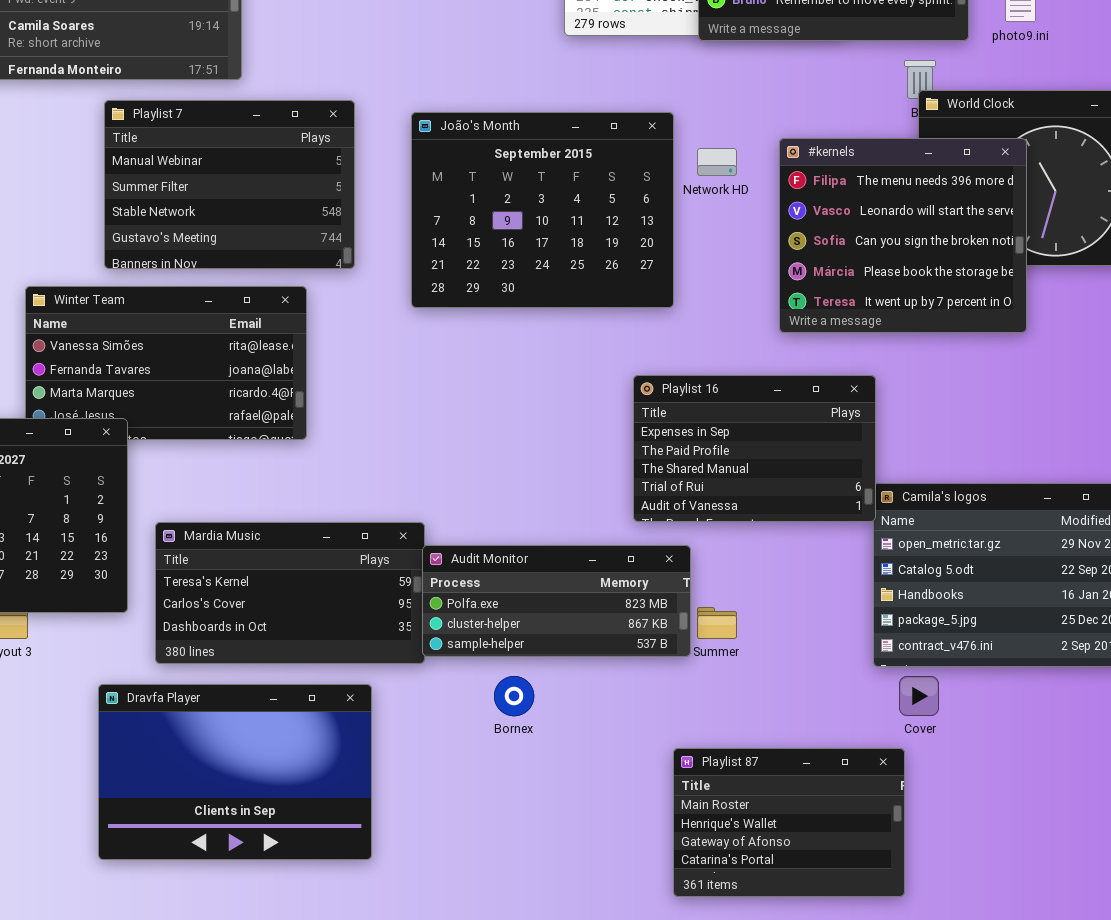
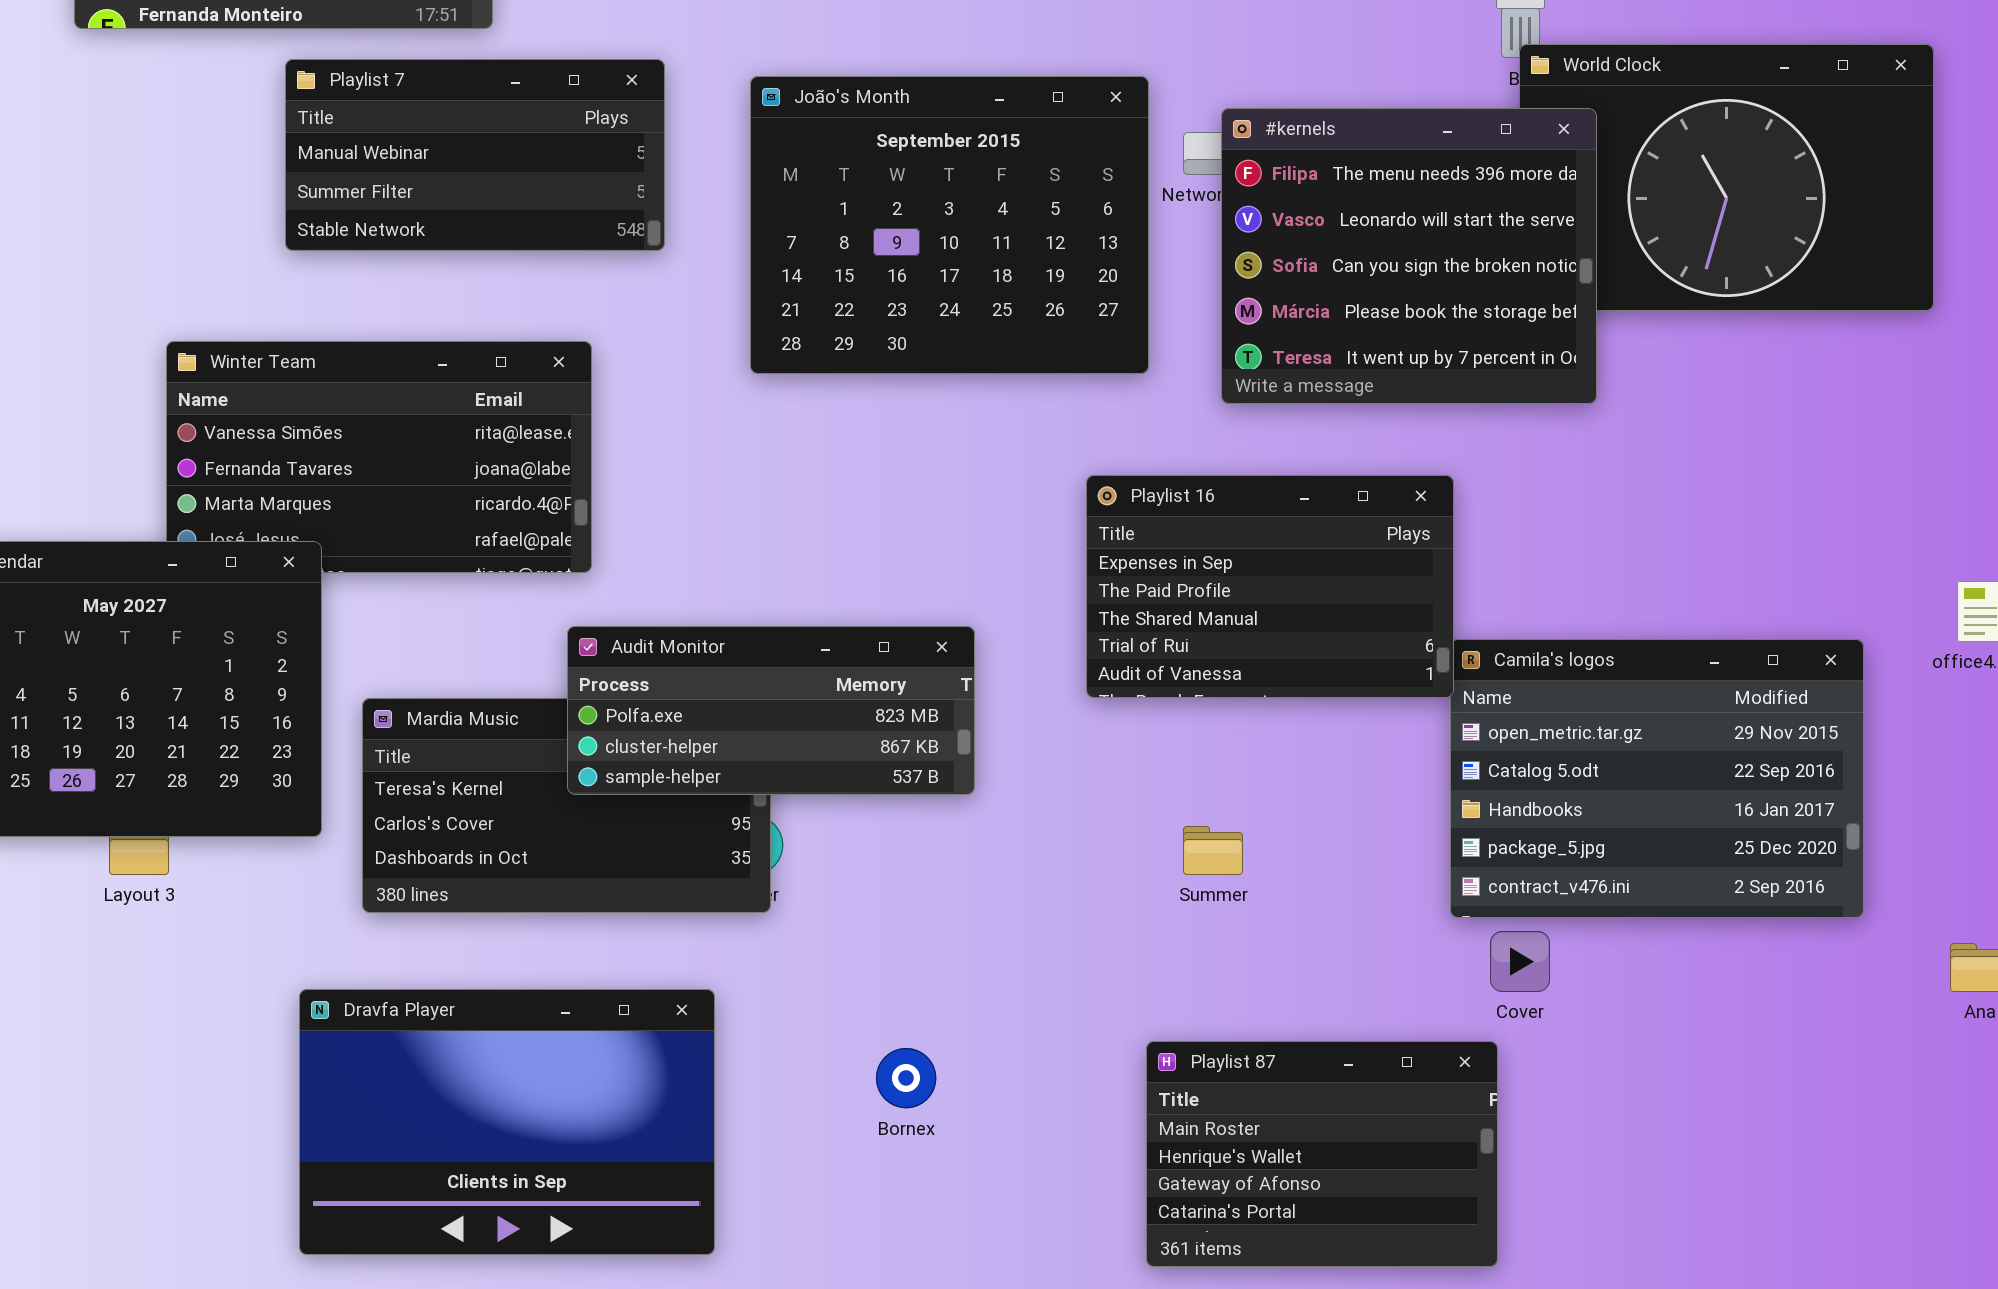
Playlist 7: [104,100,355,269] -> [285,59,665,251], resized
#kernels: [779,138,1027,333] -> [1221,108,1597,404], moved
Audit Monitor: [422,545,691,657] -> [567,626,975,795], moved
Bornex: [494,676,534,716] -> [876,1048,936,1108], moved
Dravfa Player: [98,684,372,860] -> [299,989,715,1255], moved

